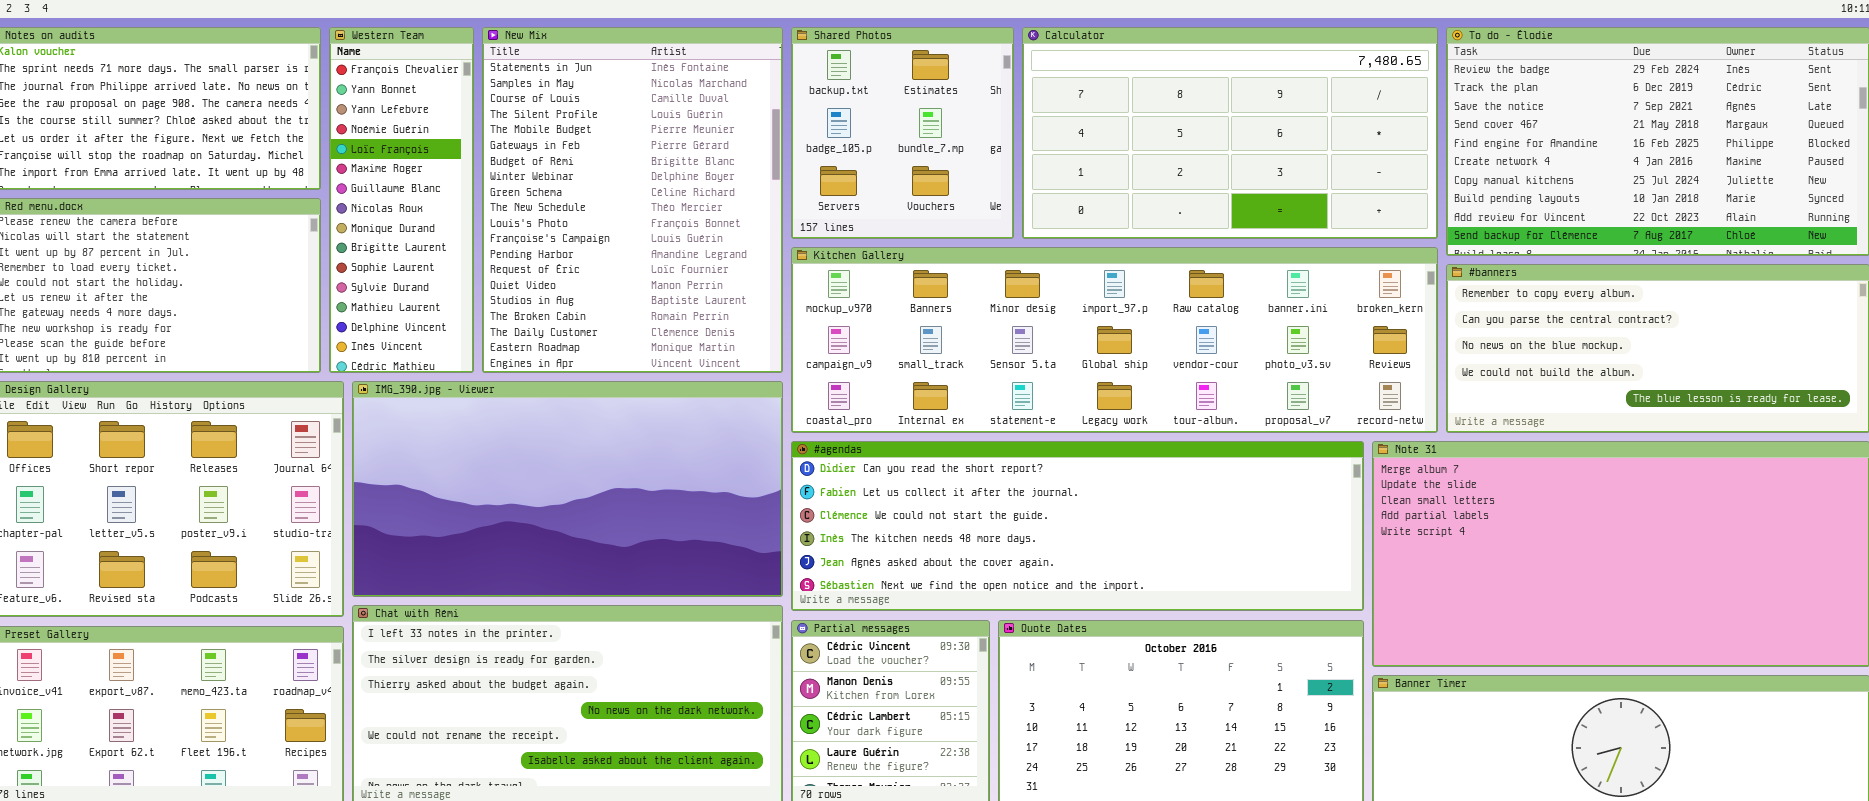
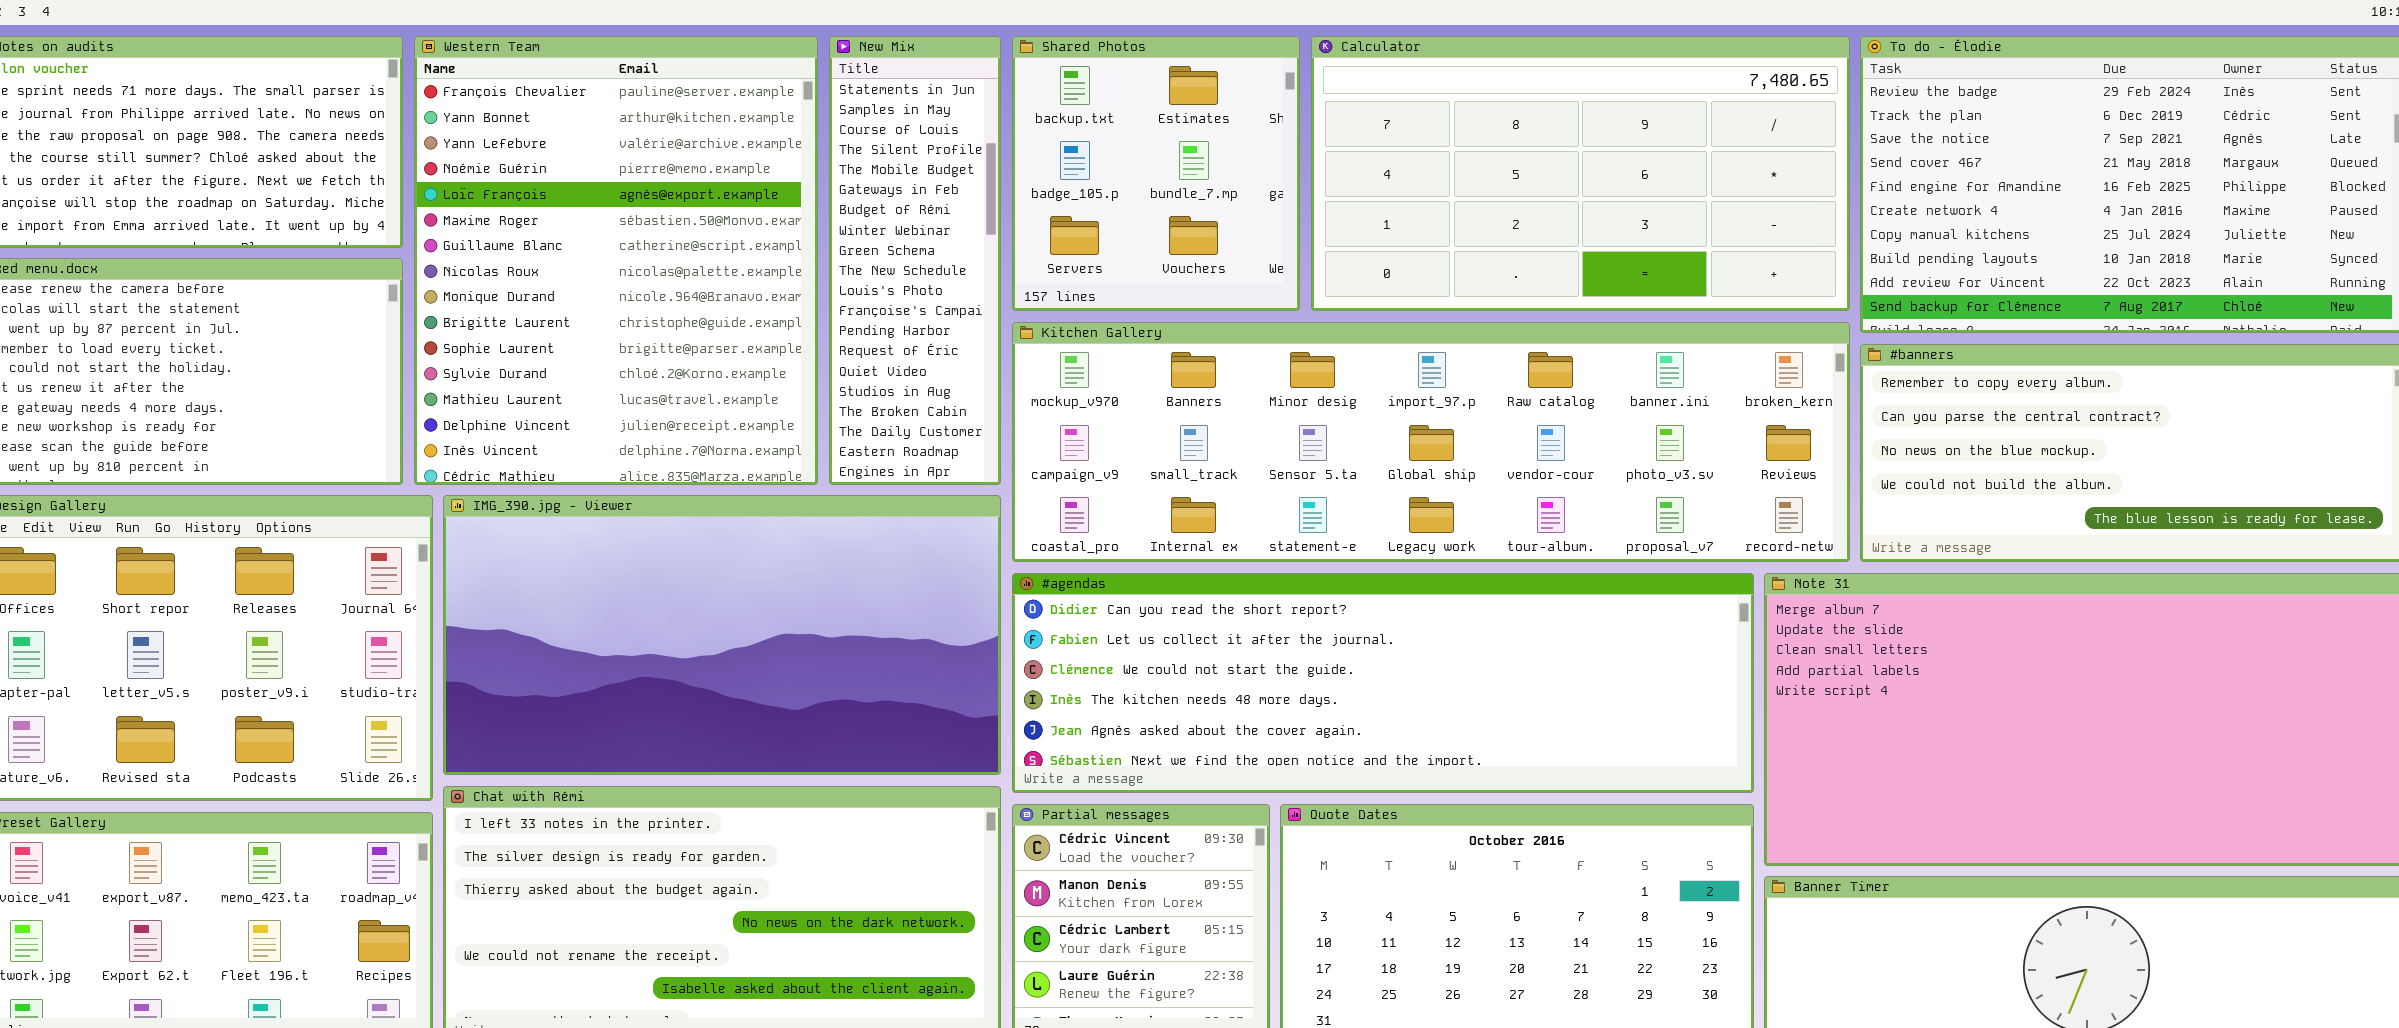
Western Team: [329,27,474,373] -> [414,36,818,485], resized
New Mix: [482,27,783,373] -> [829,36,1001,485], resized

